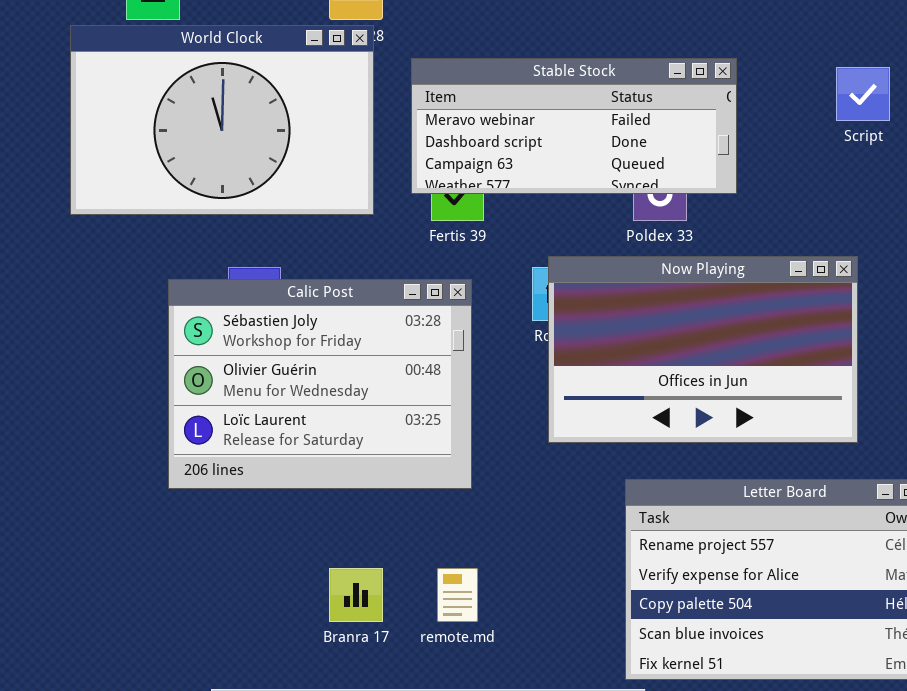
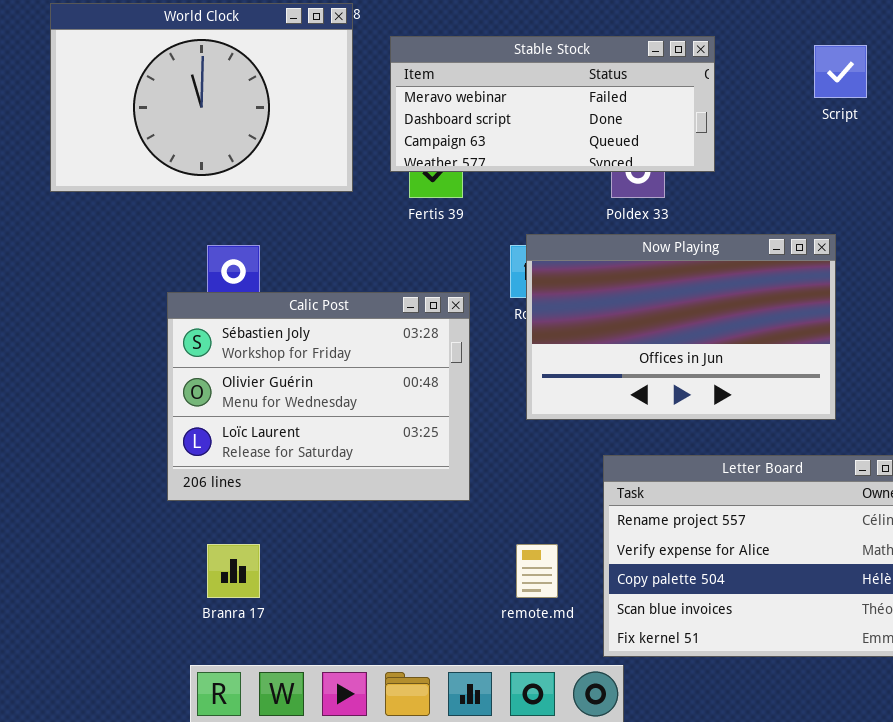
Calic Post: [168,279,472,489] -> [167,292,470,501], moved
Branra 17: [329,568,383,622] -> [207,544,260,598], moved
remote.md: [437,568,478,622] -> [516,544,558,598], moved

